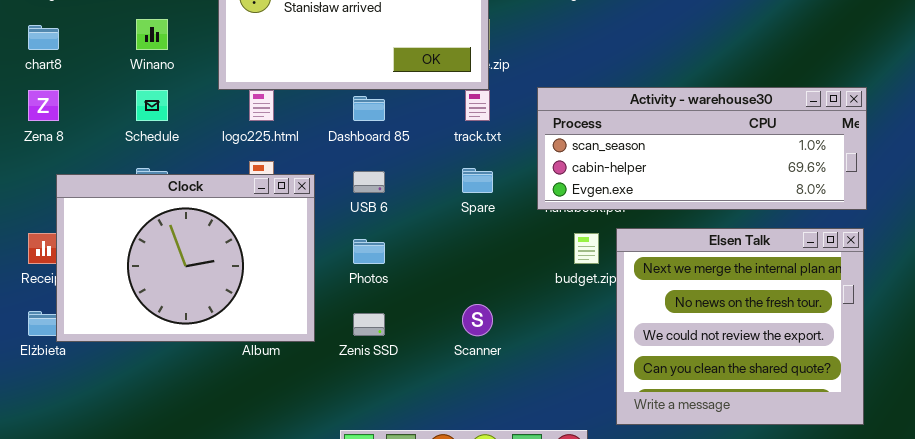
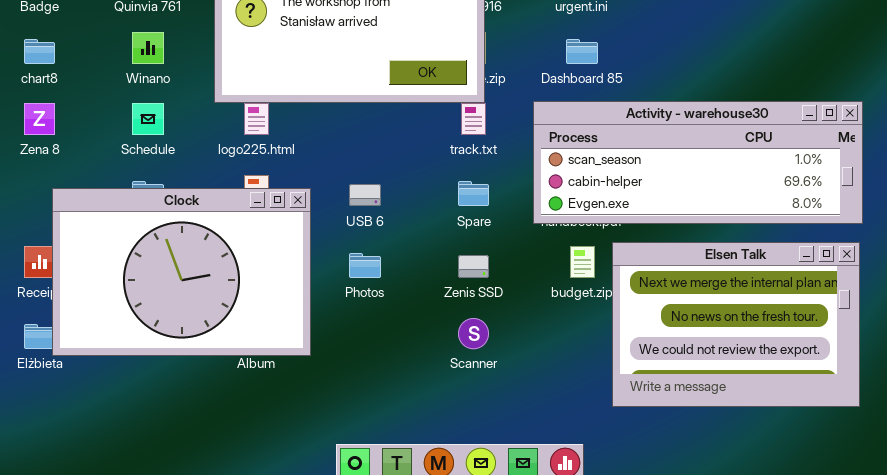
Dashboard 85: [353,96,385,121] -> [566,39,598,64], moved
Elsen Talk: [616,228,864,425] -> [612,242,860,407], resized
Zenis SSD: [353,313,385,336] -> [458,255,489,278], moved

